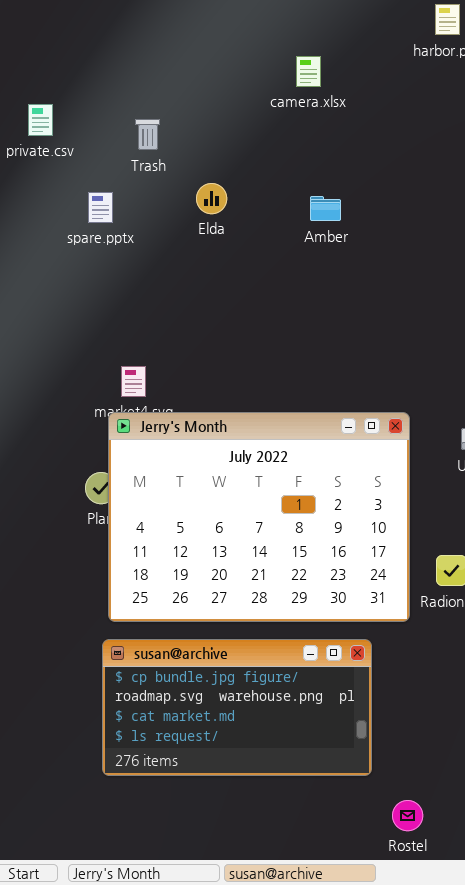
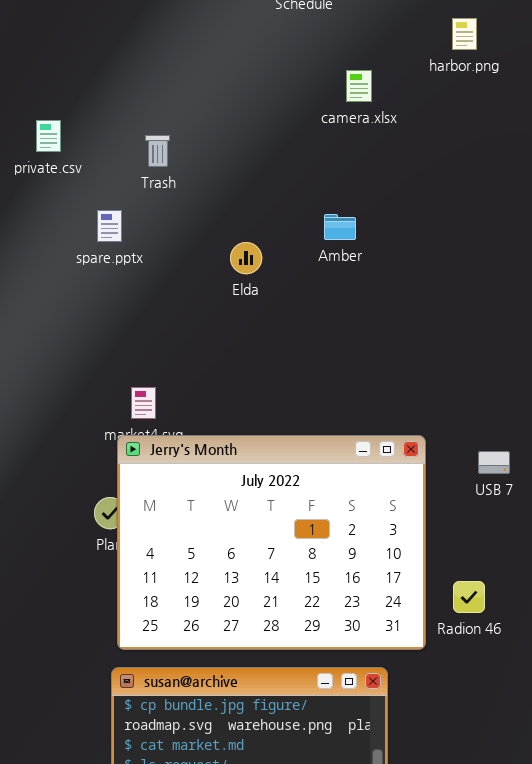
camera.xlsx: [296,56,321,87] -> [346,70,372,102], moved
Elda: [196,183,227,214] -> [230,242,262,274], moved

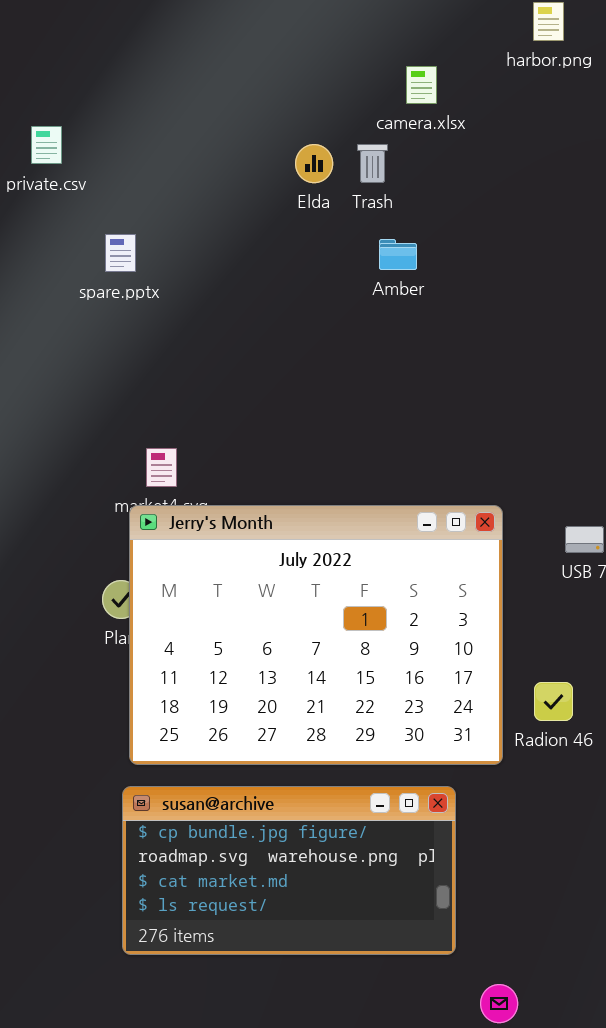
Trash: [145,135,170,167] -> [357,144,388,183], moved
Elda: [230,242,262,274] -> [295,144,333,183], moved

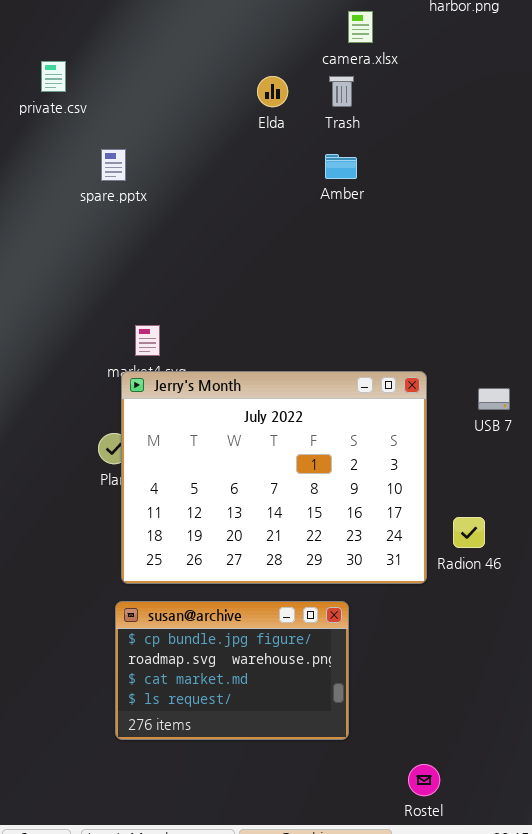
Trash: [357,144,388,183] -> [329,76,354,107], moved
susan@archive: [122,786,456,955] -> [115,601,349,740], resized

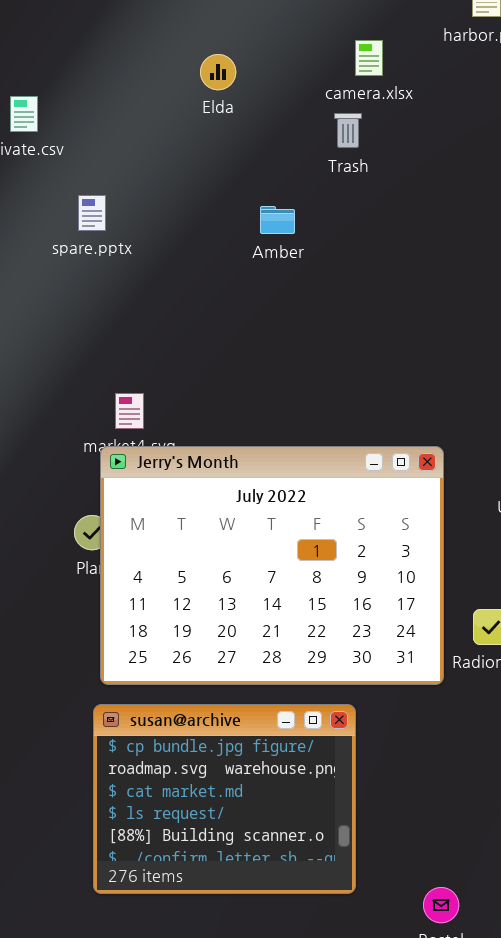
Elda: [257,76,288,107] -> [200,54,236,90], moved
Amber: [325,154,357,179] -> [260,206,295,234], moved
susan@archive: [115,601,349,740] -> [93,704,356,894], resized

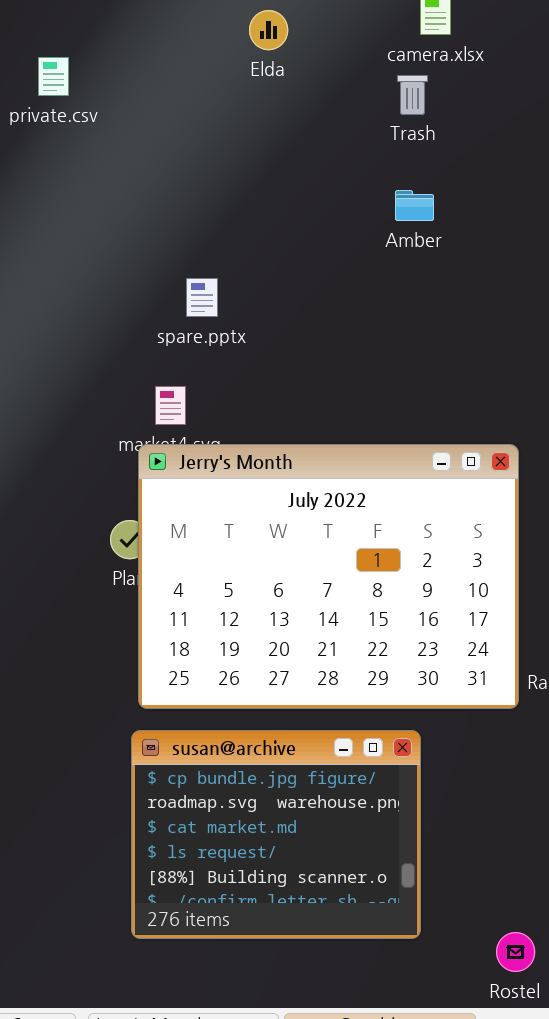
spare.pptx: [78,195,106,231] -> [186,278,218,317], moved
Amber: [260,206,295,234] -> [395,190,434,221], moved

